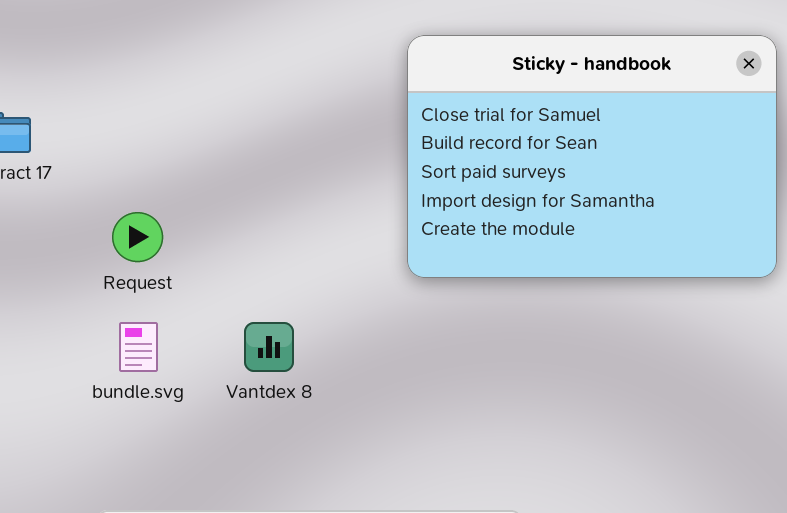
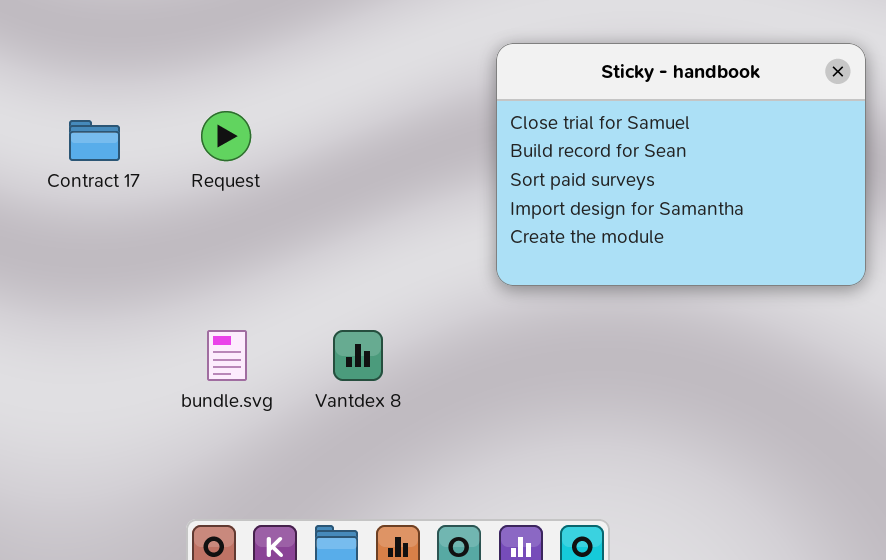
Request: [112,212,163,262] -> [201,111,251,161], moved

